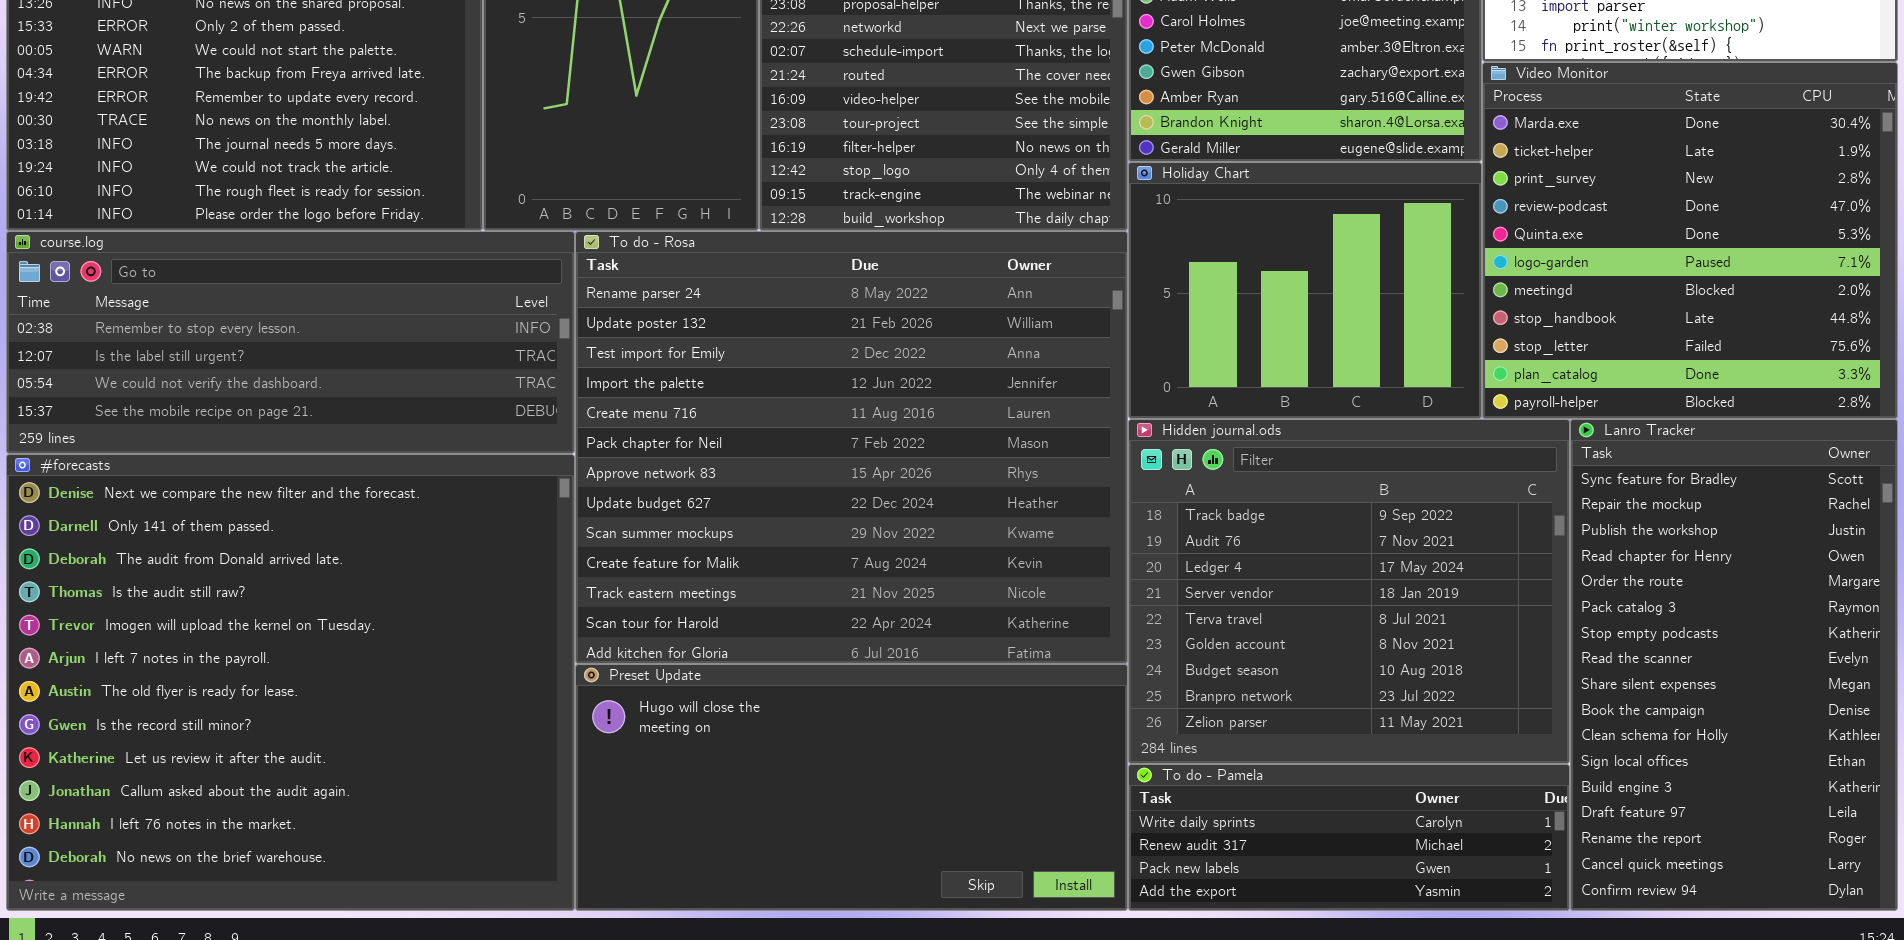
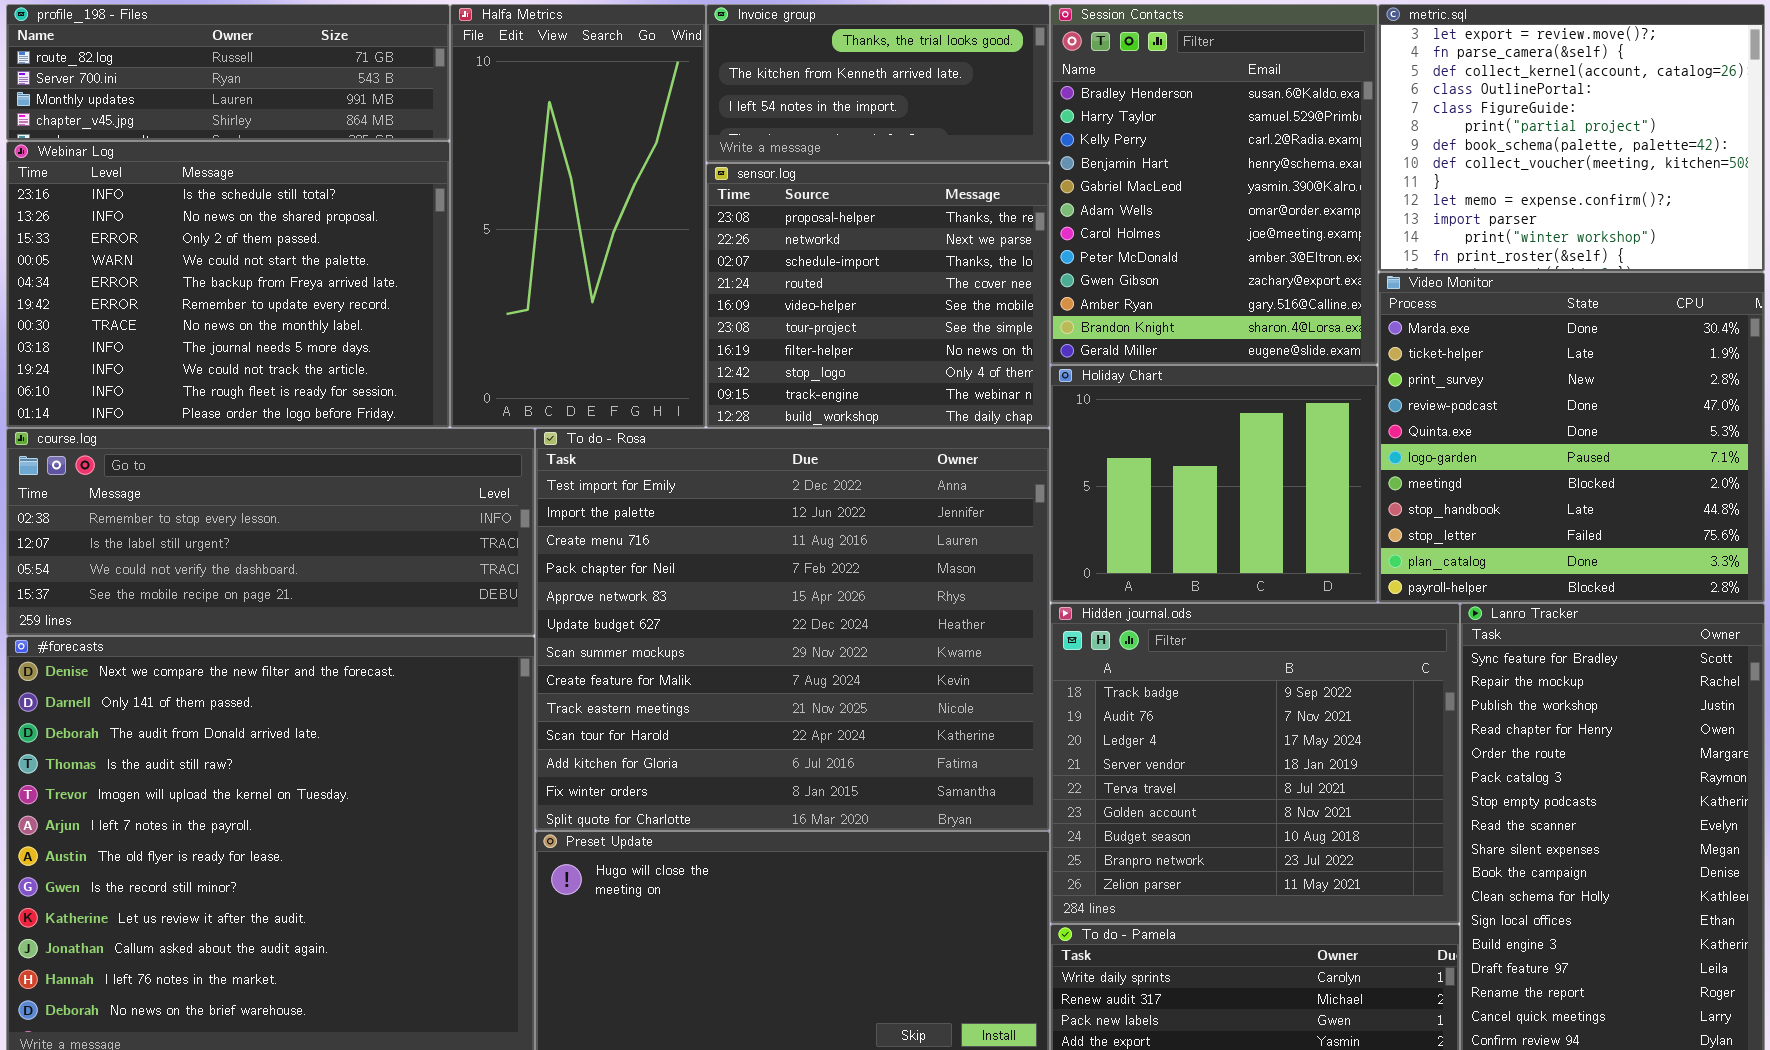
To do - Rosa: [575,231,1128,664] -> [535,428,1050,831], scrolled down 2 rows

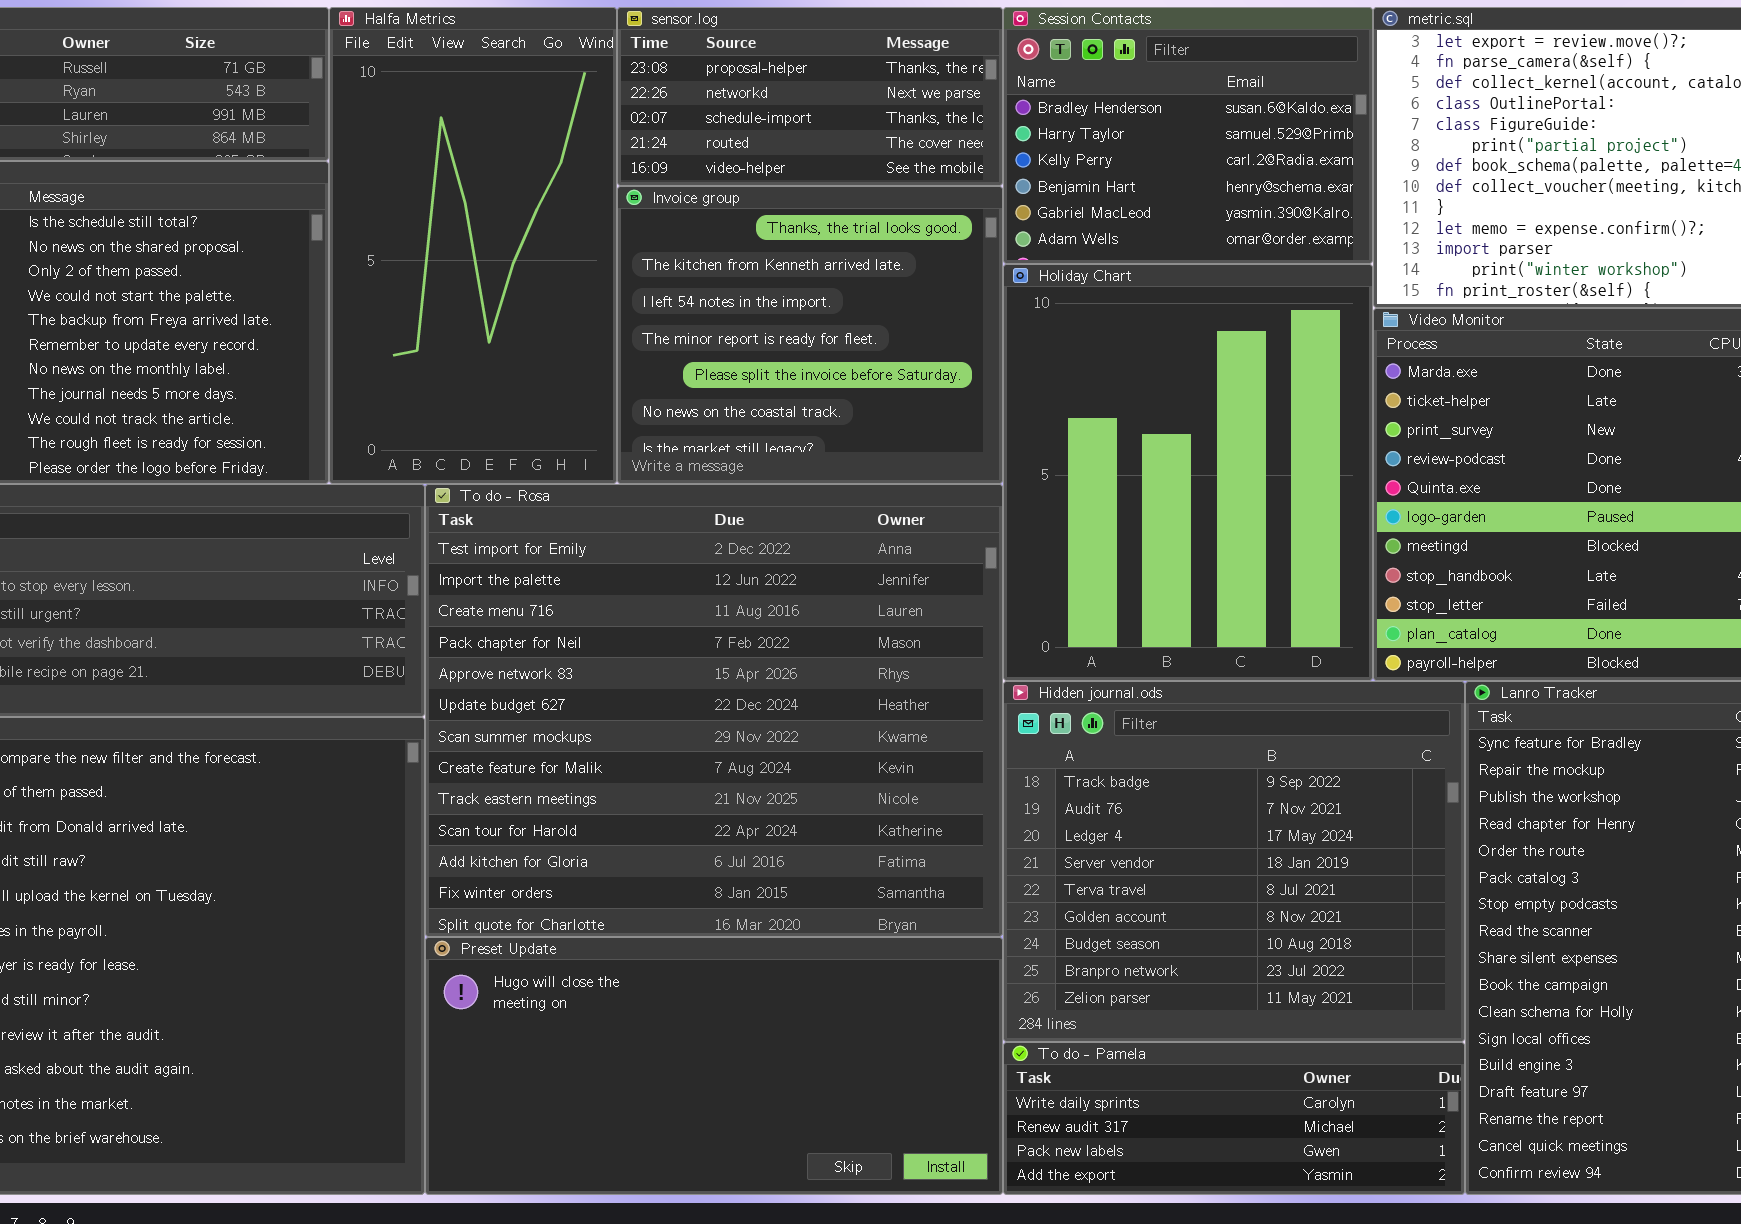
Invoice group: [706,4,1050,163] -> [617,186,1003,484], moved, resized
Session Contacts: [1050,4,1378,365] -> [1003,7,1373,264], resized
sensor.log: [706,163,1050,428] -> [617,7,1003,186], moved, resized
Holiday Chart: [1050,365,1378,603] -> [1003,264,1373,681], resized

